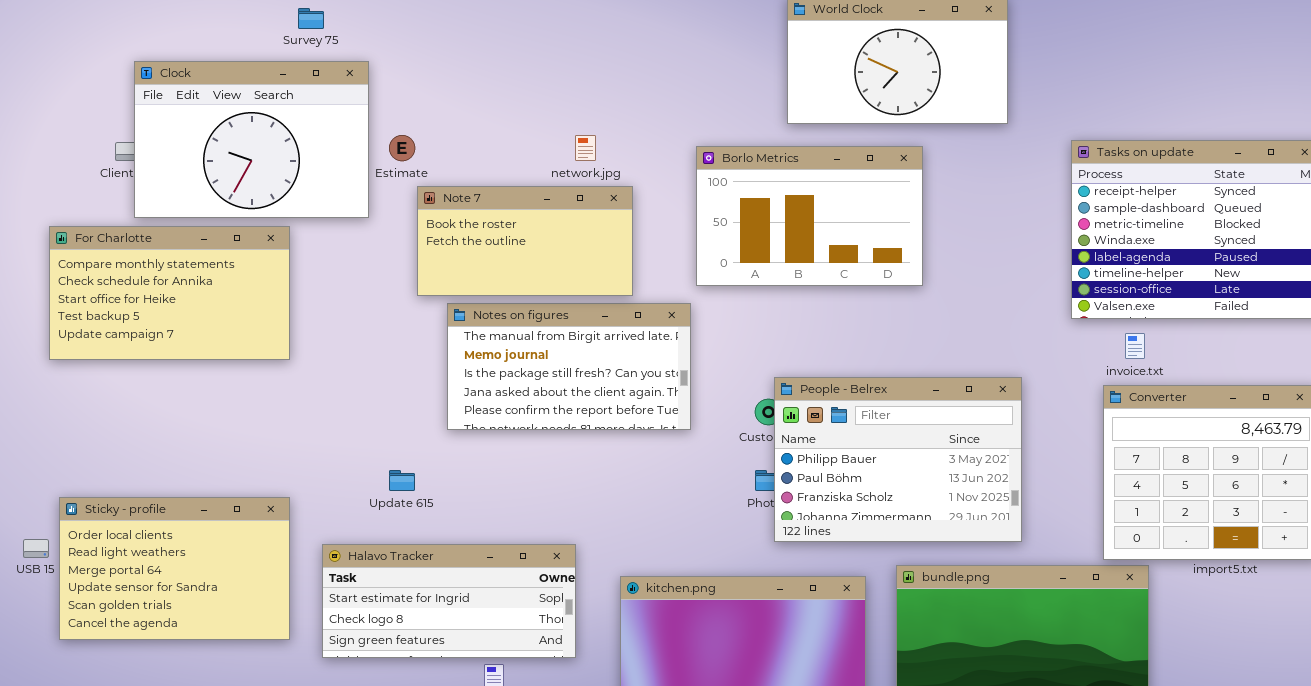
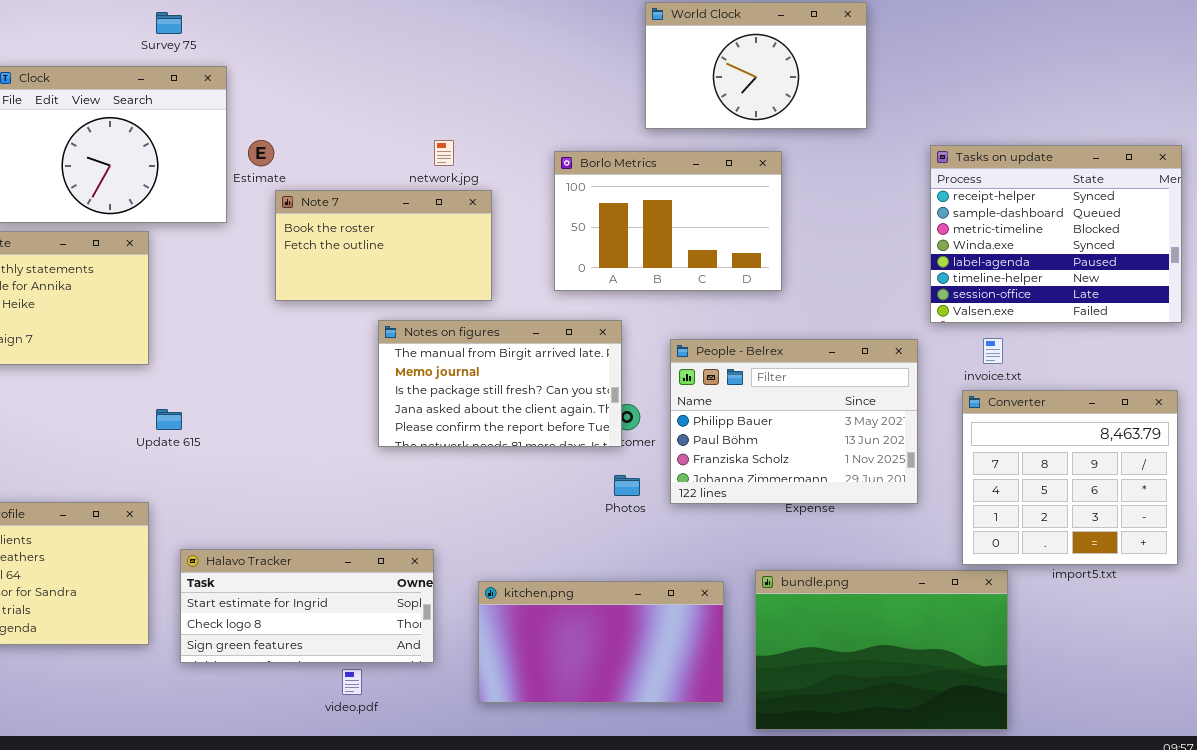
Notes on figures: [447,303,691,430] -> [378,320,622,447], moved
People - Belrex: [774,377,1022,542] -> [670,339,918,504], moved
Update 615: [389,470,415,491] -> [156,409,182,430], moved

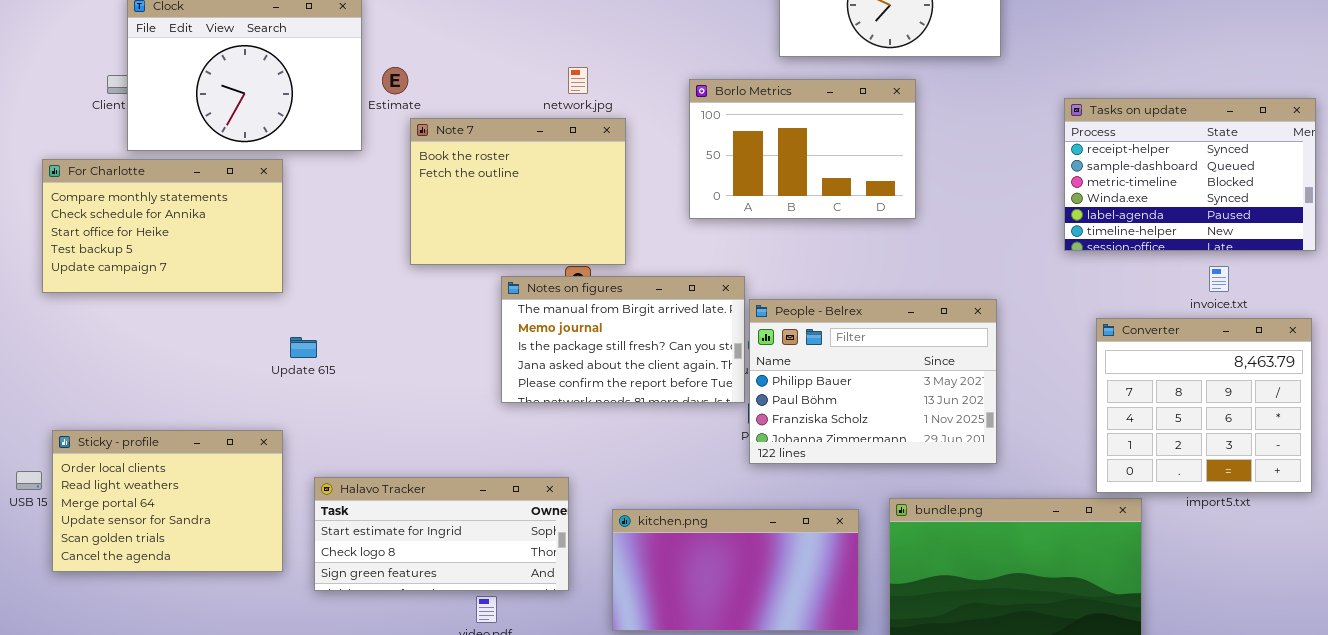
Tasks on update: [930,145,1182,323] -> [1064,98,1316,251], resized
Note 7: [275,190,492,301] -> [410,118,626,265], resized
Notes on figures: [378,320,622,447] -> [501,276,745,403], moved
invoice.txt: [983,338,1003,364] -> [1209,266,1229,292], moved
People - Belrex: [670,339,918,504] -> [749,299,997,464], moved

